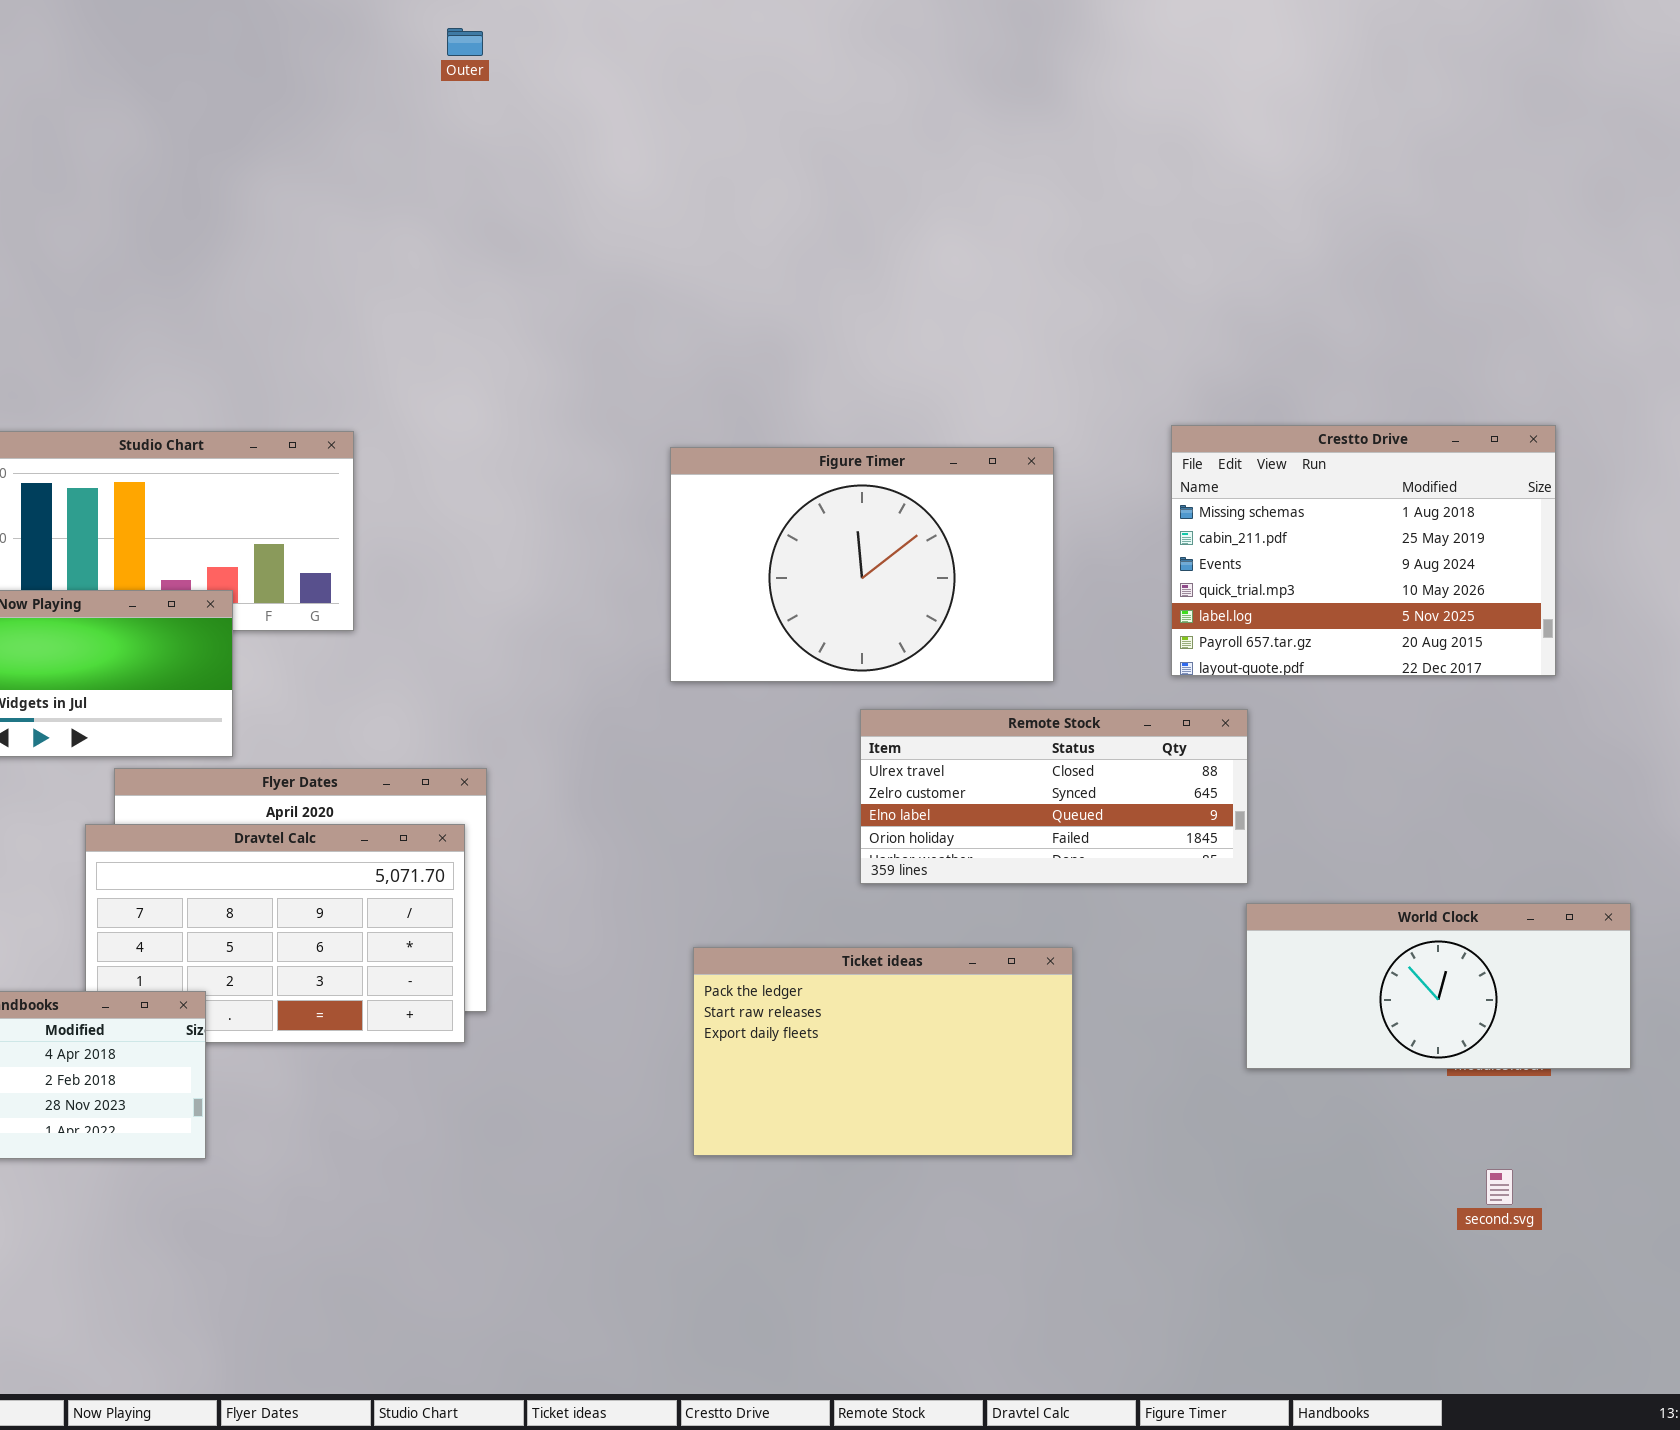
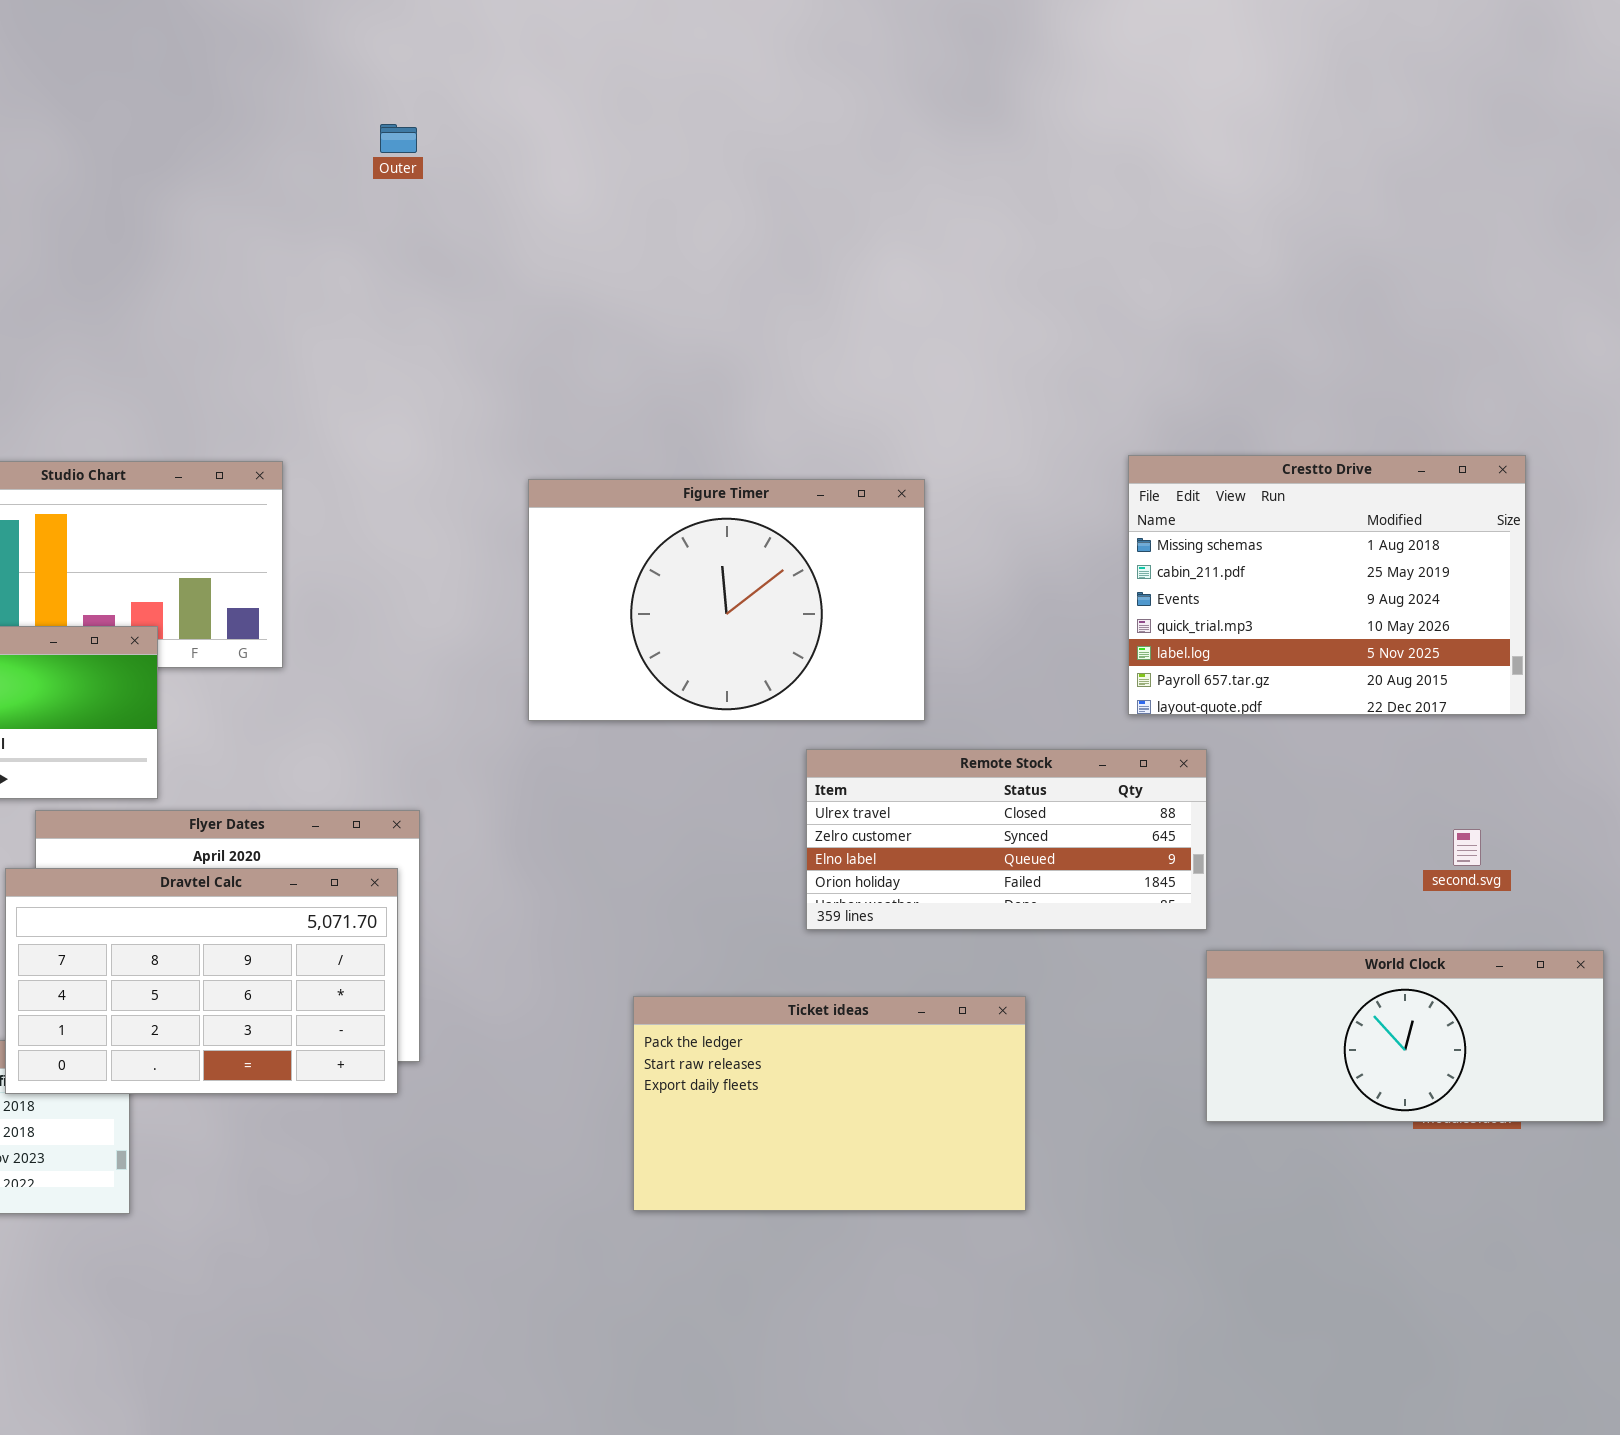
Outer: [447,28,483,56] -> [380,124,417,153], moved
Figure Timer: [670,447,1054,682] -> [528,479,925,721], moved
Dravtel Calc: [85,824,465,1043] -> [5,868,398,1094], raised
second.svg: [1486,1169,1513,1205] -> [1453,829,1481,866], moved

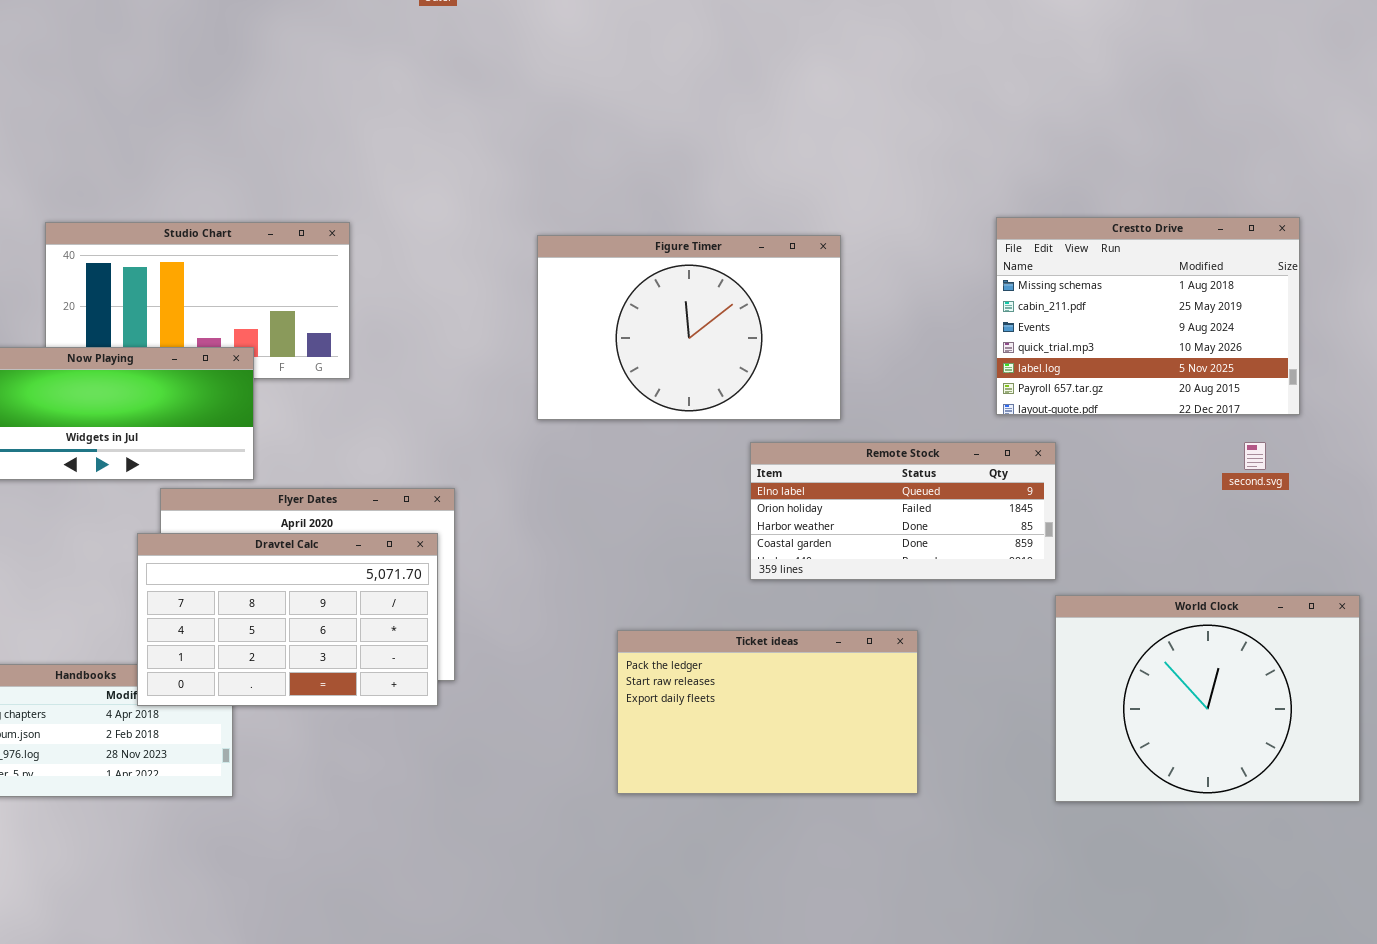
Remote Stock: [806,749,1207,930] -> [750,442,1056,580], scrolled down 2 rows
second.svg: [1453,829,1481,866] -> [1244,442,1266,470], moved
World Clock: [1206,950,1604,1122] -> [1055,595,1360,802], resized

